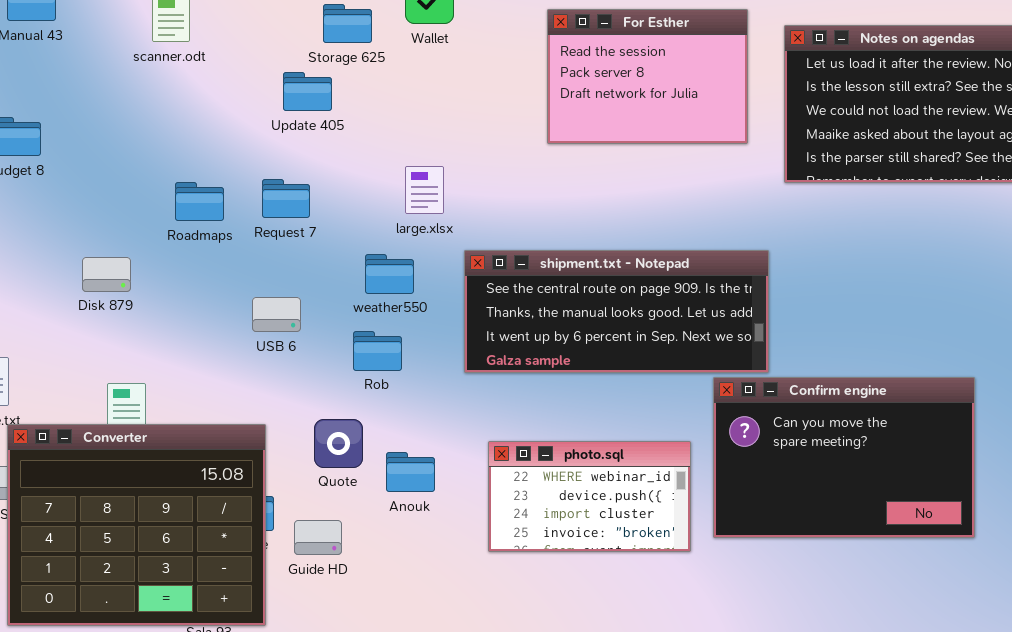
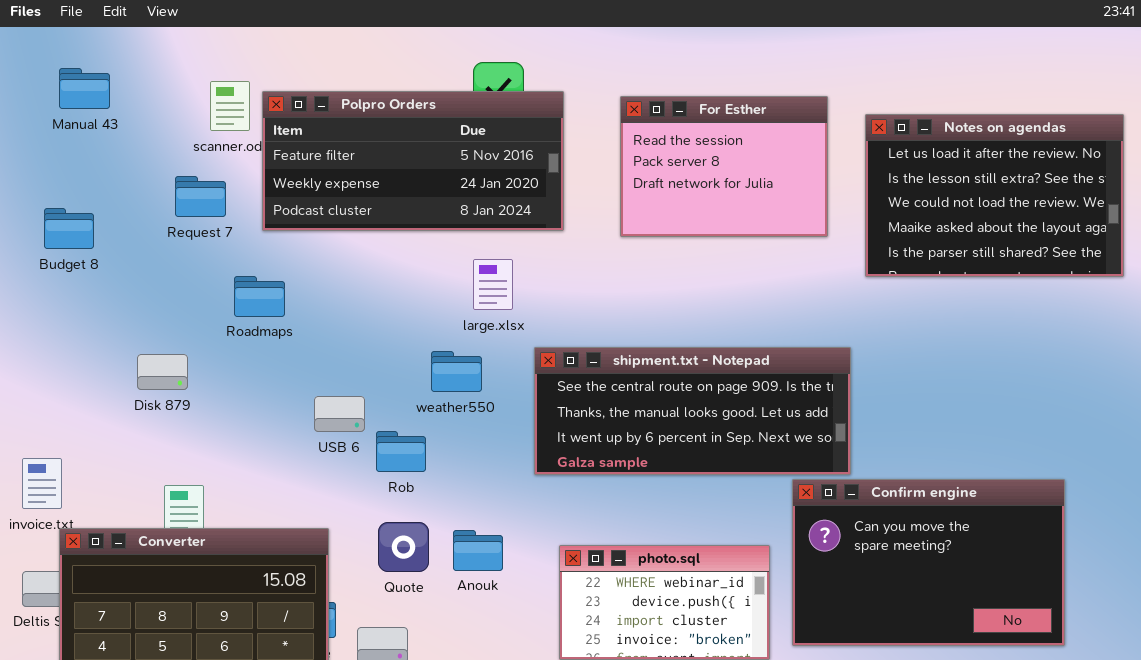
Polpro Orders: none -> [262,91,564,231], opened
Request 7: [262,179,310,218] -> [175,176,226,217], moved
Rob: [353,331,402,371] -> [376,431,426,472], moved
Anouk: [386,452,435,492] -> [453,530,503,571], moved

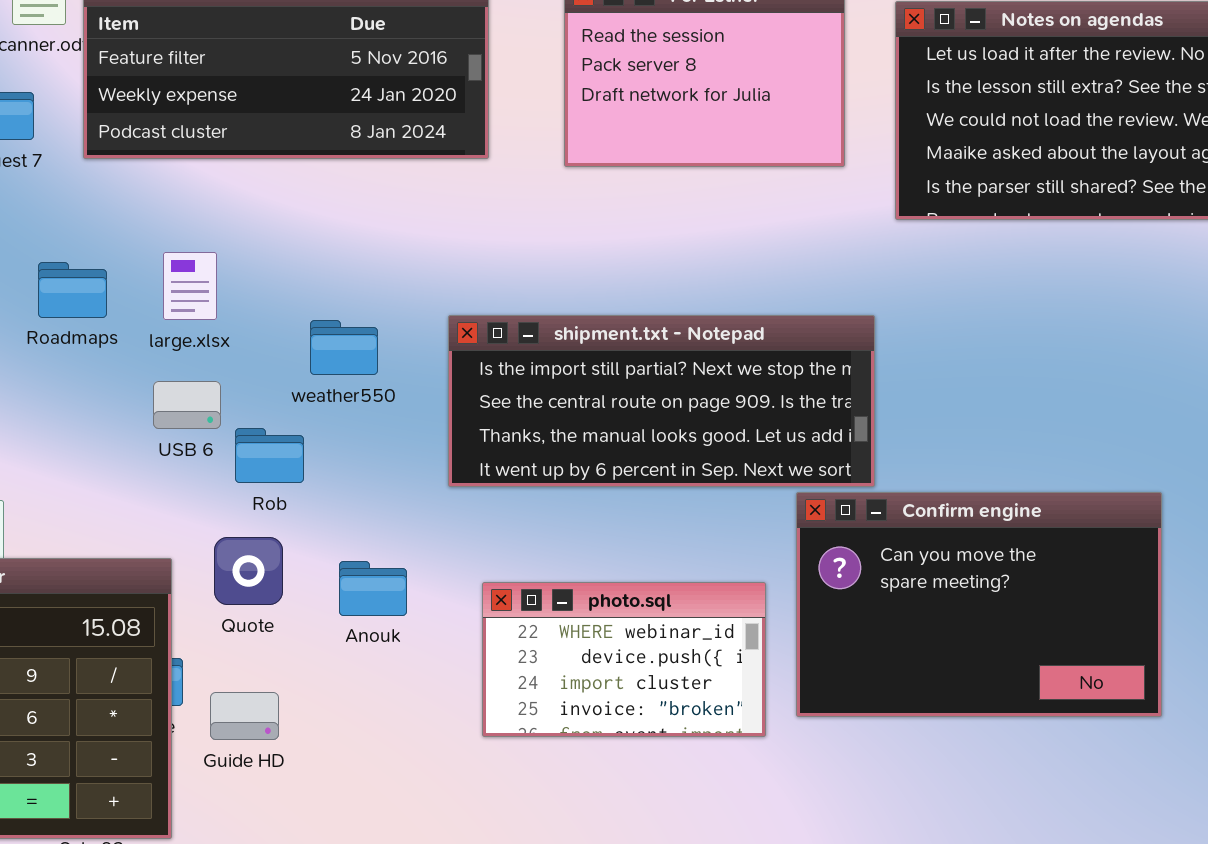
large.xlsx: [473,259,513,310] -> [163,252,217,320], moved
Roadmaps: [234,276,285,317] -> [38,262,107,318], moved
shipment.txt - Notepad: [534,347,851,475] -> [448,315,875,487], scrolled up 1 row
Quote: [378,522,429,572] -> [214,537,283,605], moved

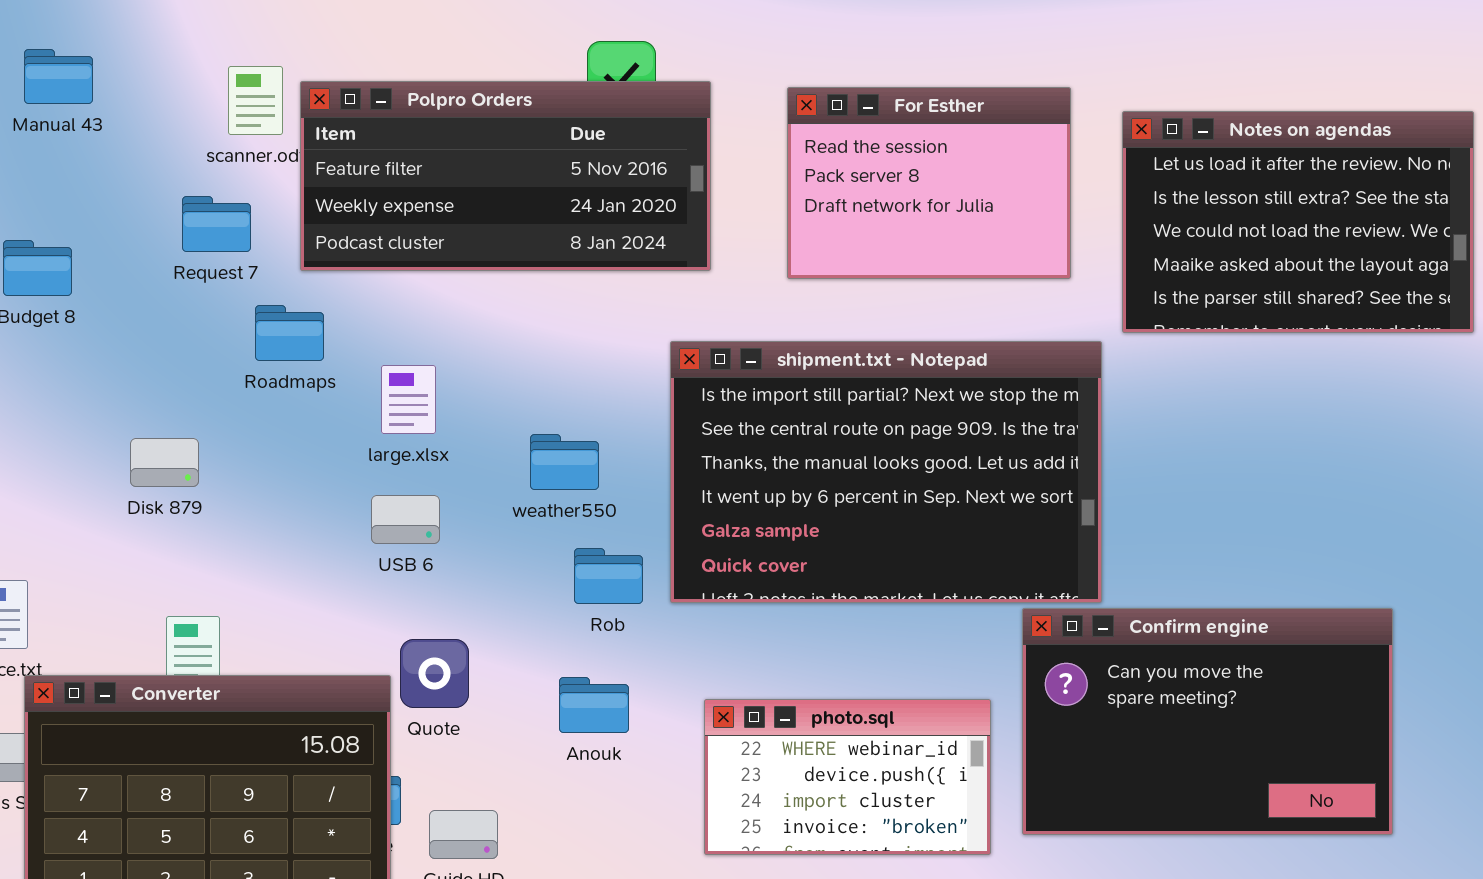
Roadmaps: [38,262,107,318] -> [255,305,324,361], moved
shipment.txt - Notepad: [448,315,875,487] -> [670,341,1102,603], resized
Rob: [235,428,304,483] -> [574,548,643,604], moved
Quote: [214,537,283,605] -> [400,639,469,708], moved

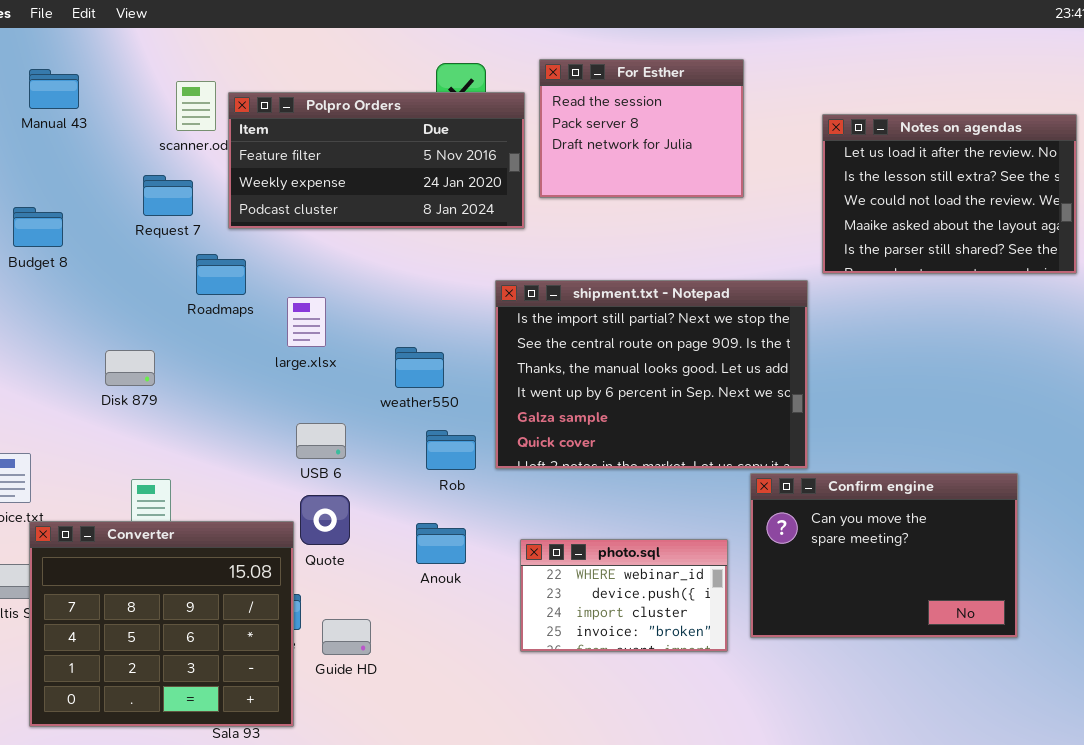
For Esther: [787,87,1071,279] -> [539,59,744,198], moved
USB 6: [371,495,440,544] -> [296,423,346,459], moved

